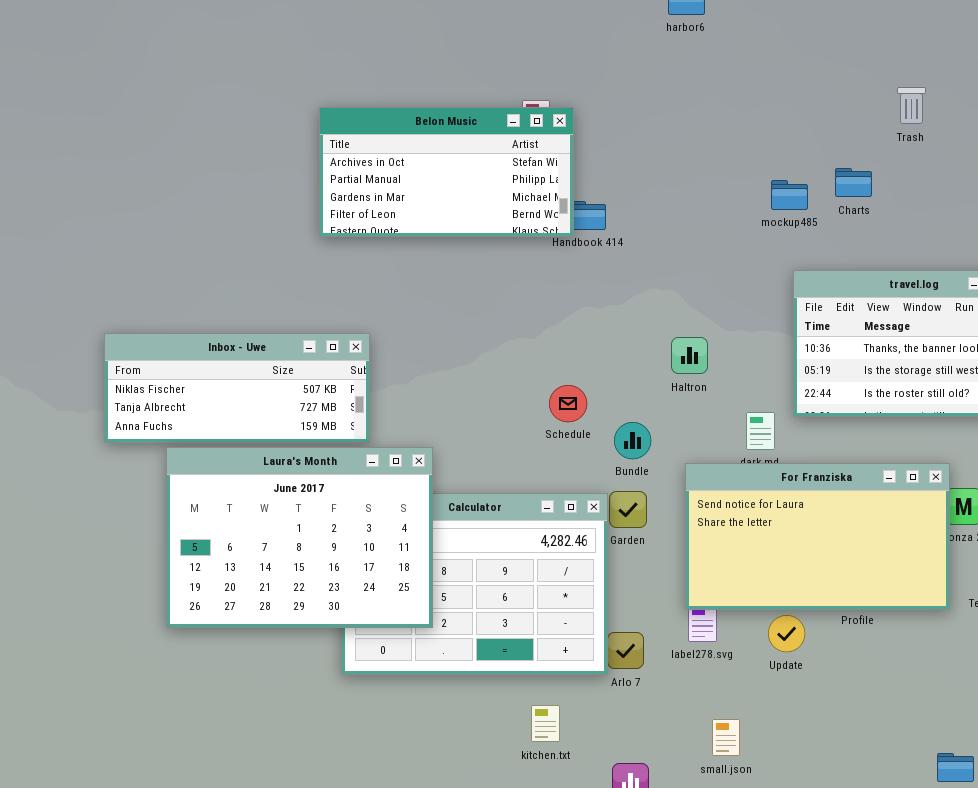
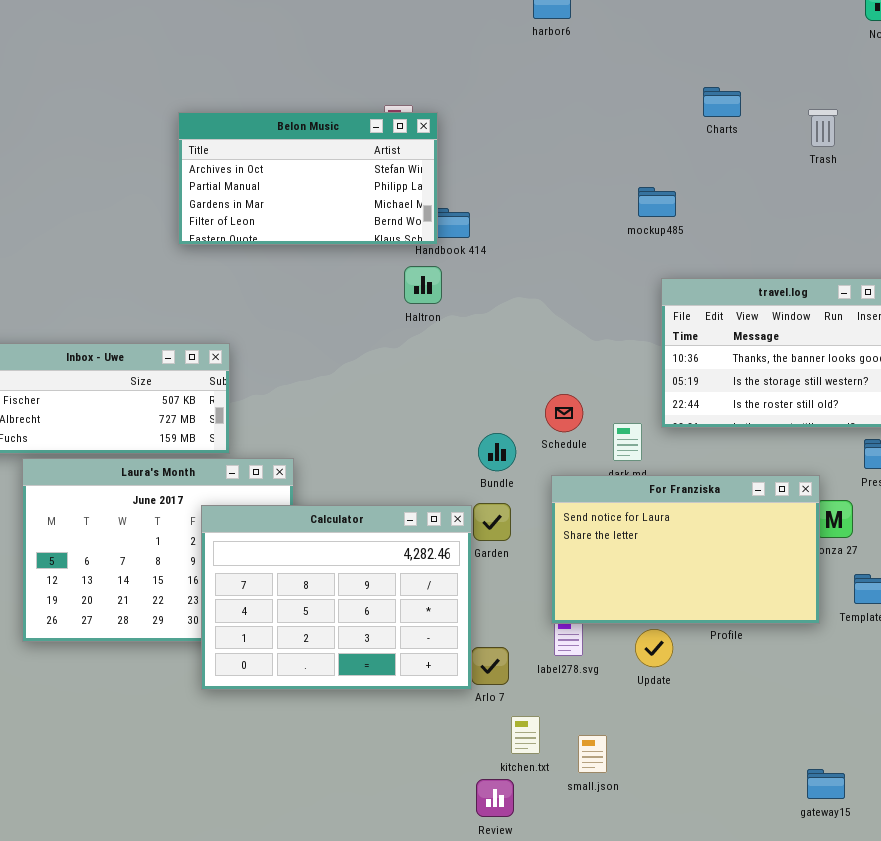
Trash: [897,87,926,124] -> [808,109,838,147], moved
Charts: [835,168,872,197] -> [703,87,741,117], moved
Haltron: [671,337,708,374] -> [404,266,442,304], moved
Schedule: [549,385,587,422] -> [545,394,583,432], moved
Calculator: [341,493,608,675] -> [201,505,472,690], raised
kitchen.txt: [531,705,560,742] -> [511,716,540,754], moved

